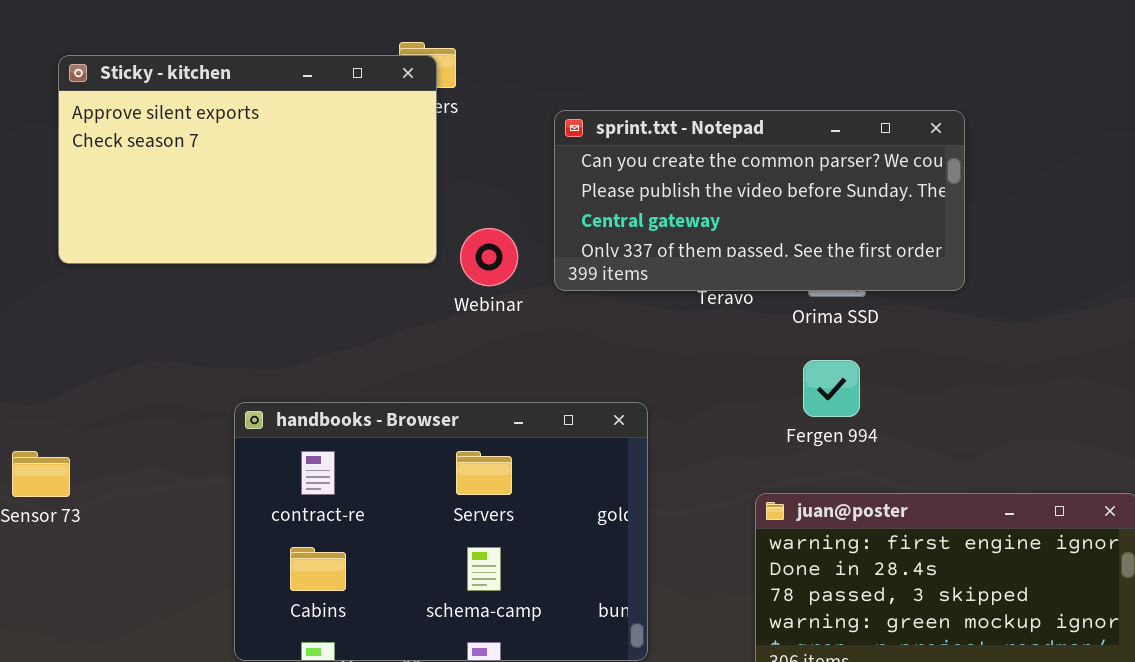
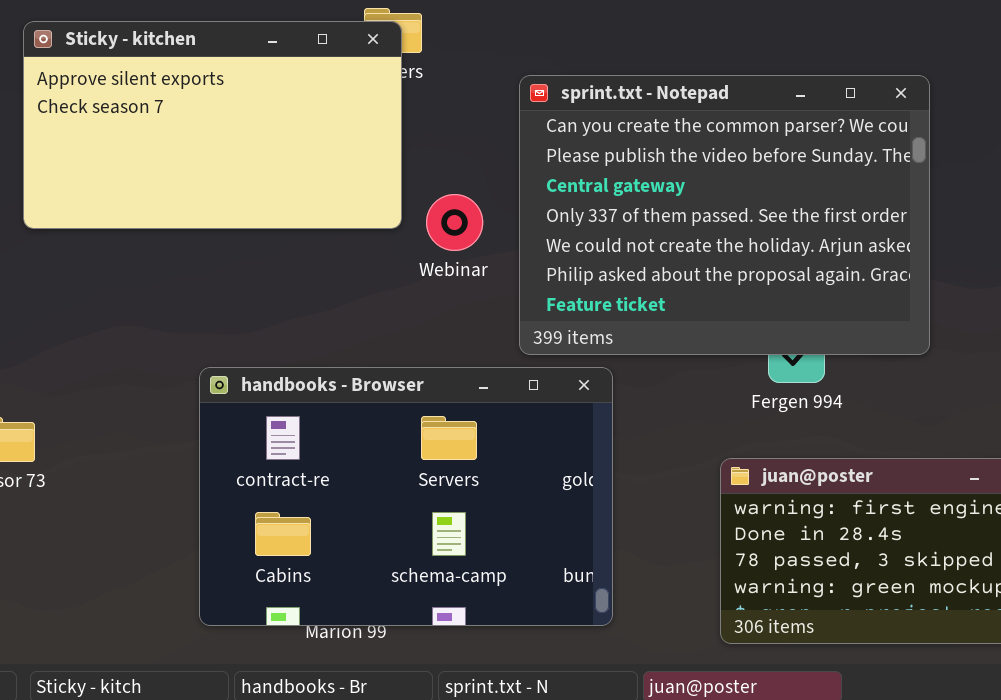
sprint.txt - Notepad: [554,110,965,291] -> [519,75,930,355], resized

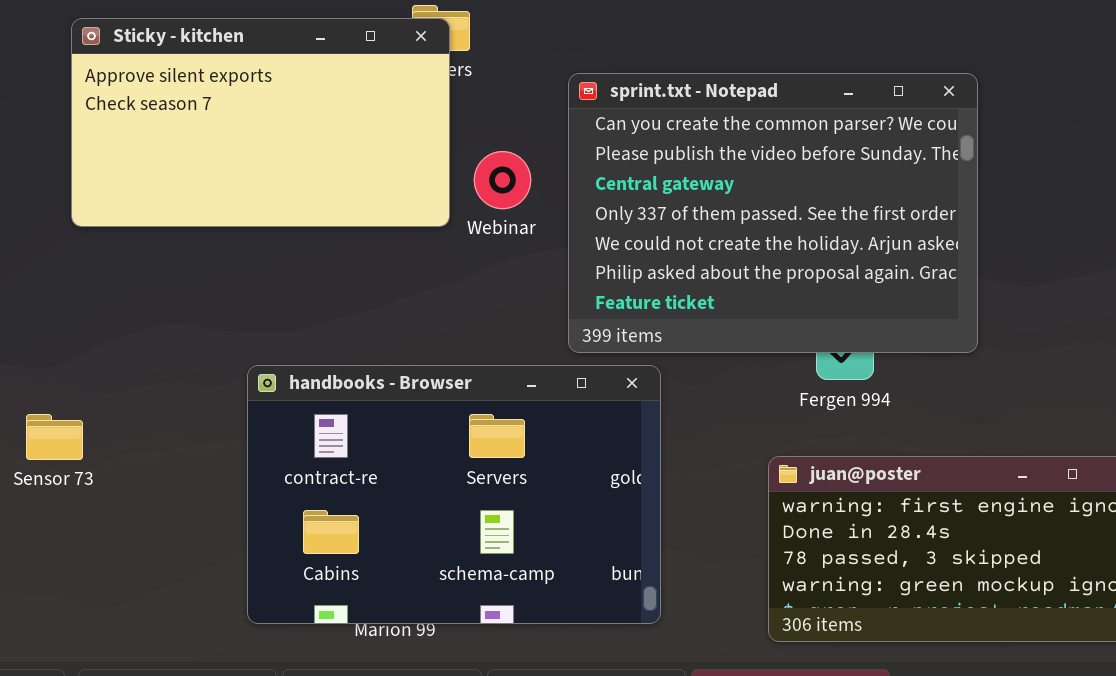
Webinar: [426,194,483,251] -> [474,151,531,209], moved

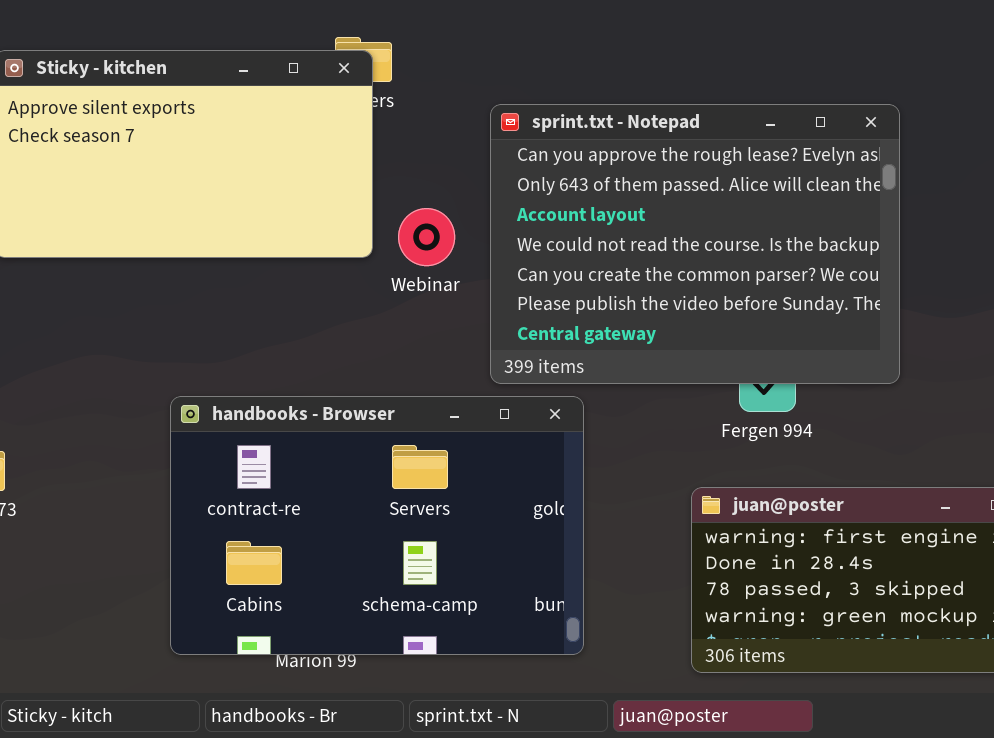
sprint.txt - Notepad: [568,73,978,353] -> [490,104,900,384], scrolled up 4 rows
Webinar: [474,151,531,209] -> [398,208,455,266], moved

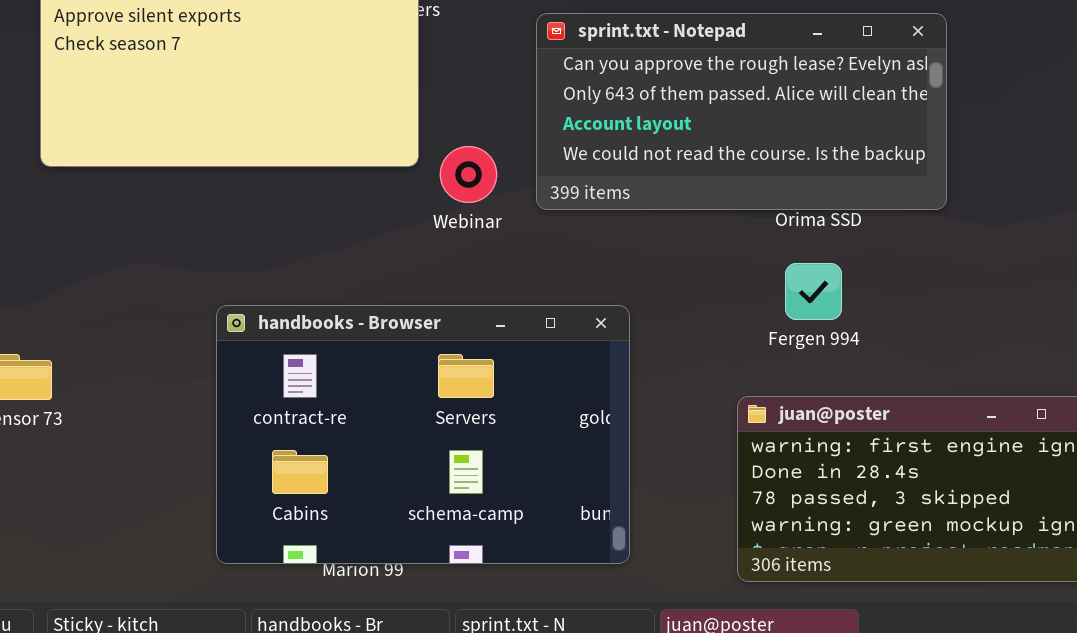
sprint.txt - Notepad: [490,104,900,384] -> [536,13,947,210], resized
Webinar: [398,208,455,266] -> [440,146,497,203], moved

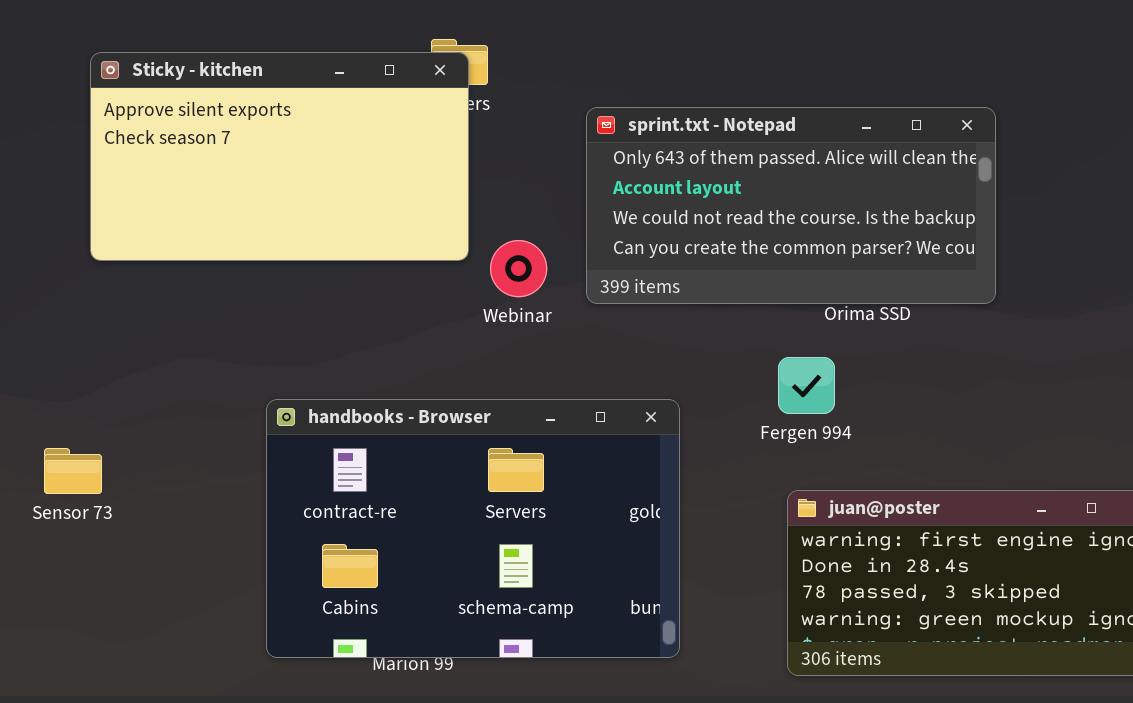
sprint.txt - Notepad: [536,13,947,210] -> [586,107,996,304], scrolled down 1 row
Fergen 994: [785,263,842,320] -> [778,357,835,414], moved

